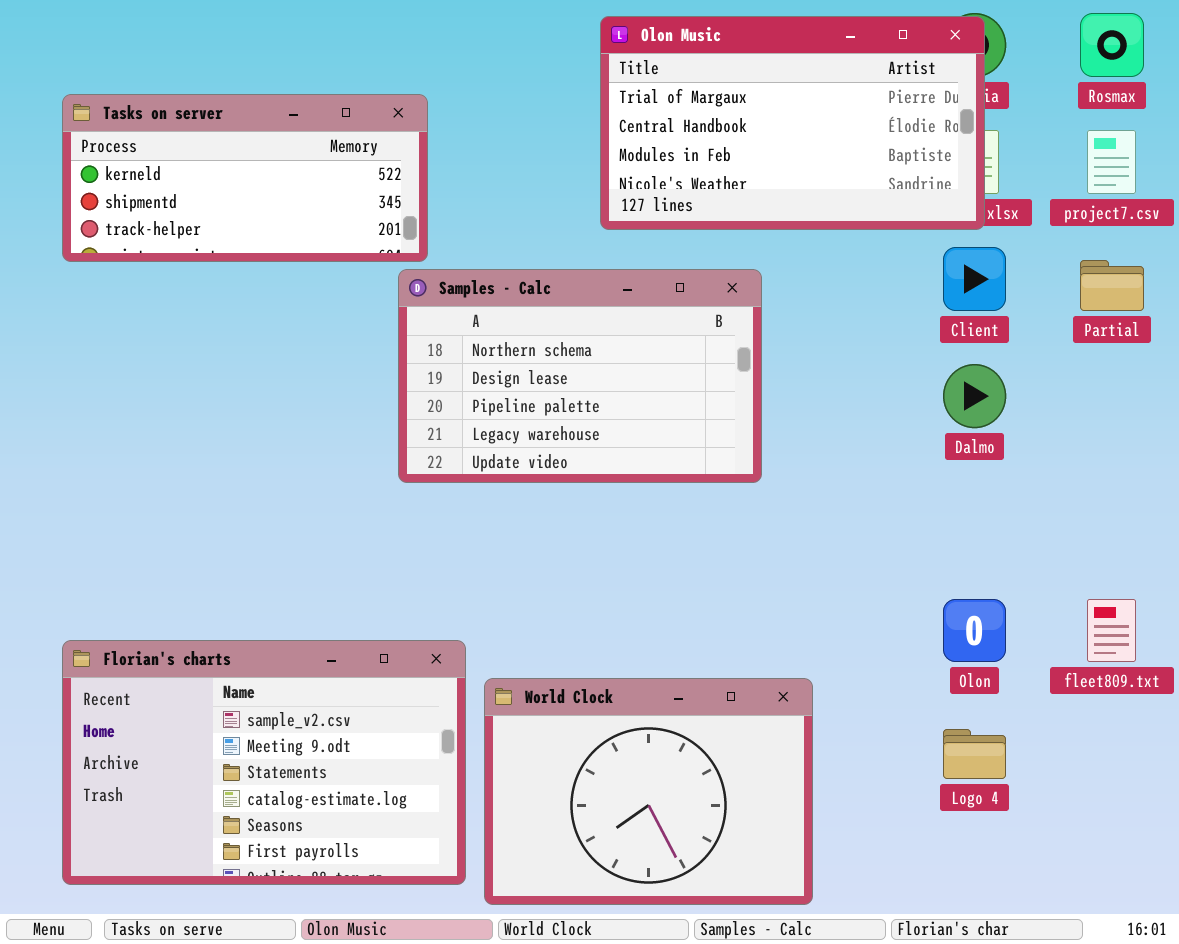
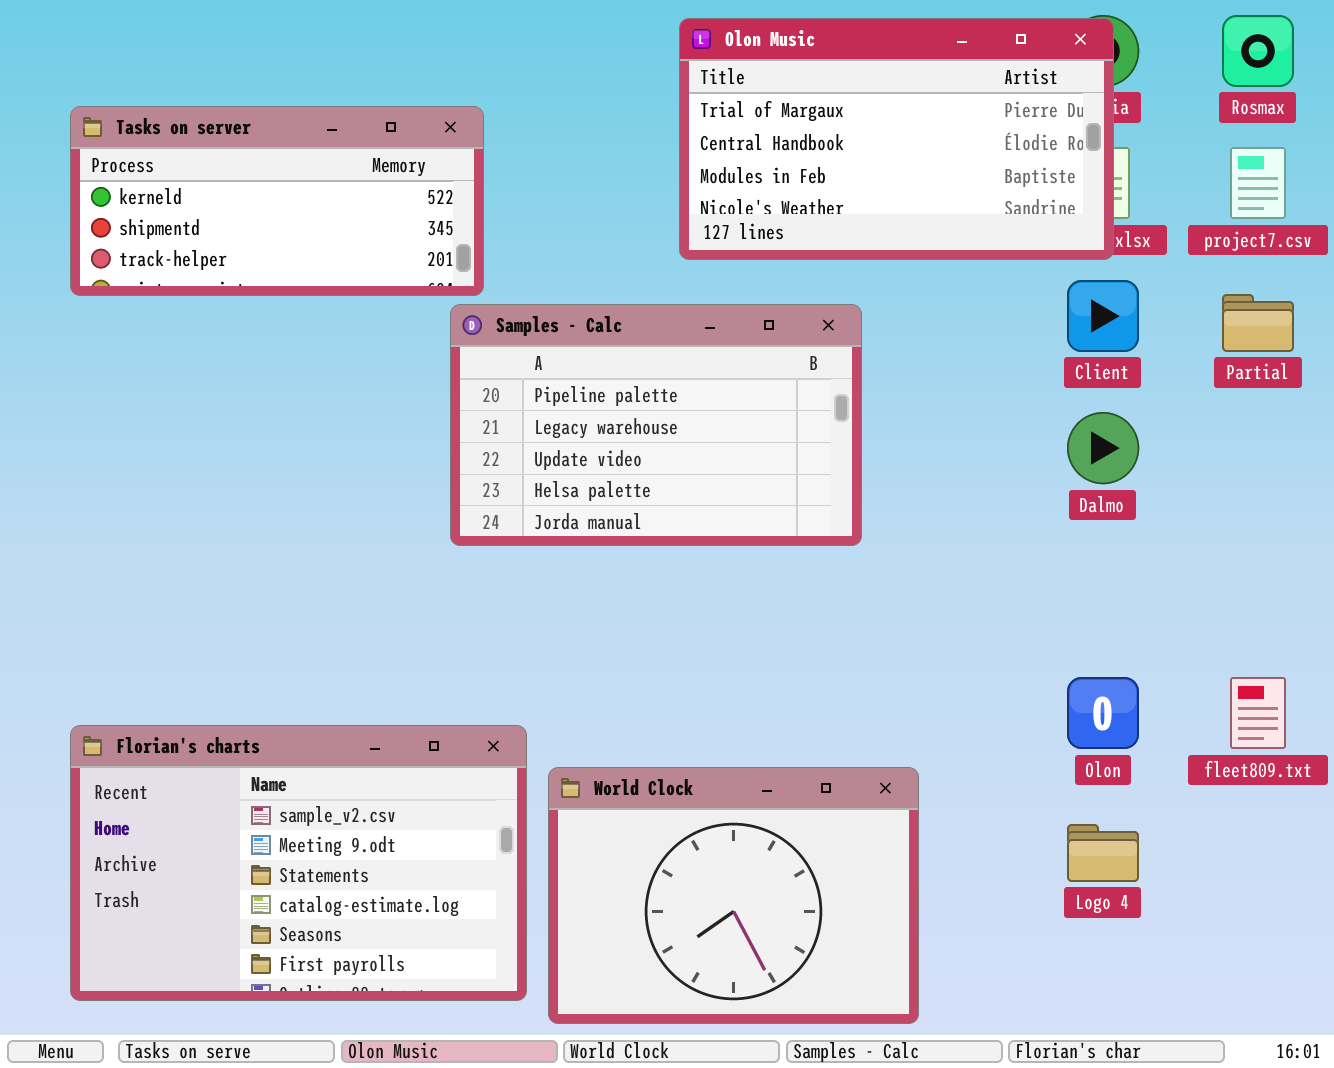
Samples - Calc: [398,269,762,483] -> [450,304,862,546], scrolled down 2 rows

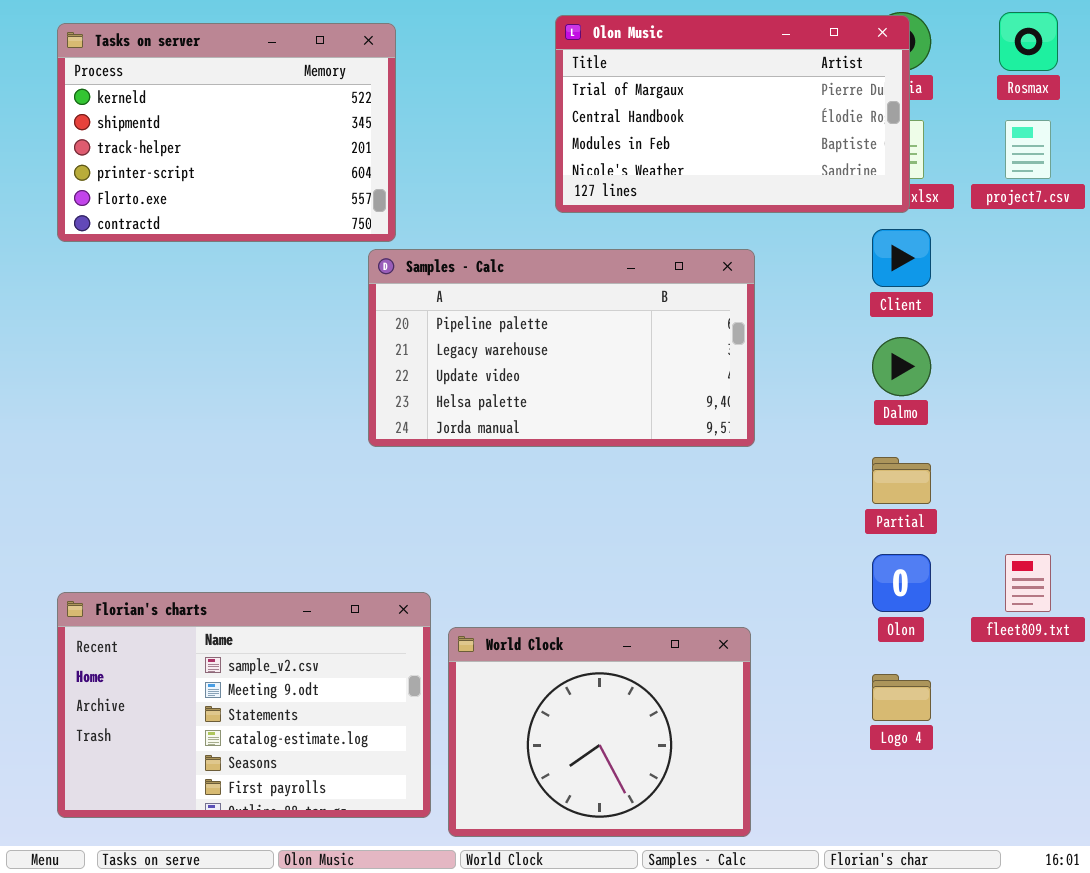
Tasks on server: [70,106,484,296] -> [57,23,396,242], resized
Partial: [1222,294,1294,352] -> [872,457,931,504], moved
Samples - Calc: [450,304,862,546] -> [368,249,755,447], resized

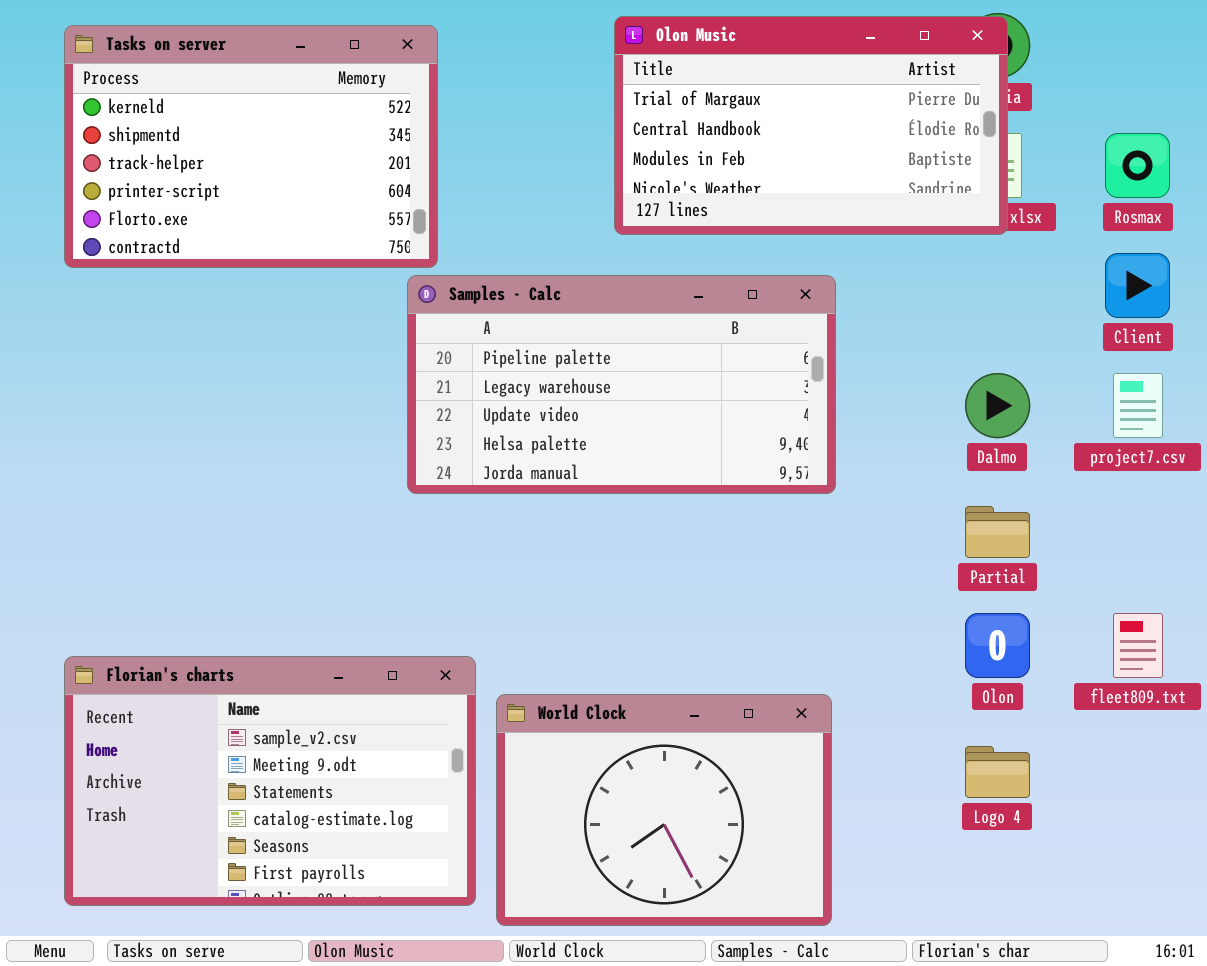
Rosmax: [999,12,1058,71] -> [1105,133,1170,198], moved
project7.csv: [1005,120,1051,179] -> [1113,373,1163,438], moved
Client: [872,229,931,287] -> [1105,253,1170,318], moved

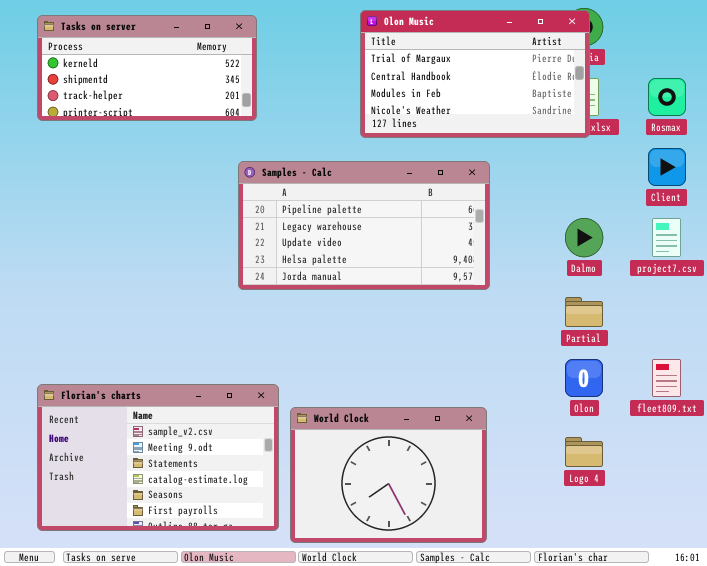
Tasks on server: [64,25,438,268] -> [37,15,257,121], resized

